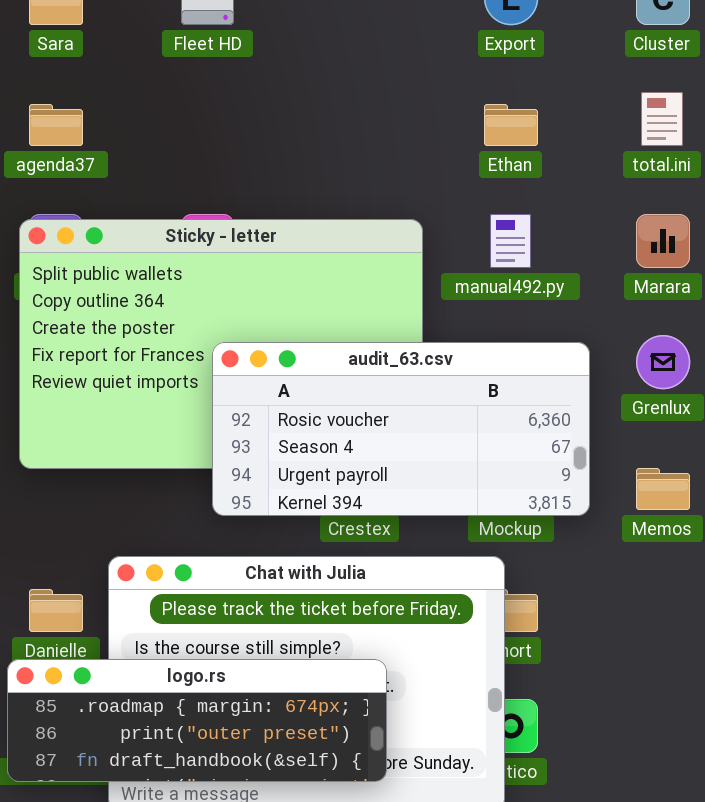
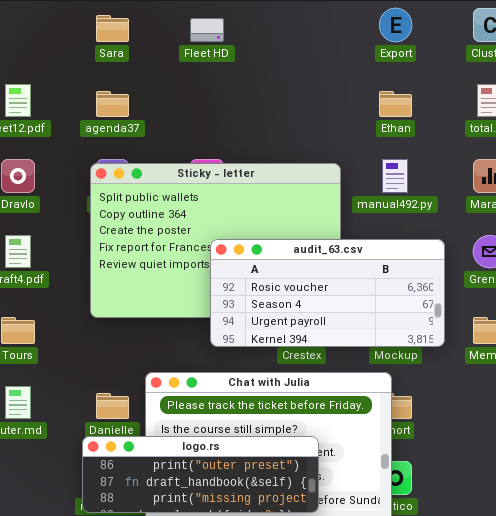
logo.rs: [7,659,387,782] -> [82,436,319,513], scrolled down 1 row

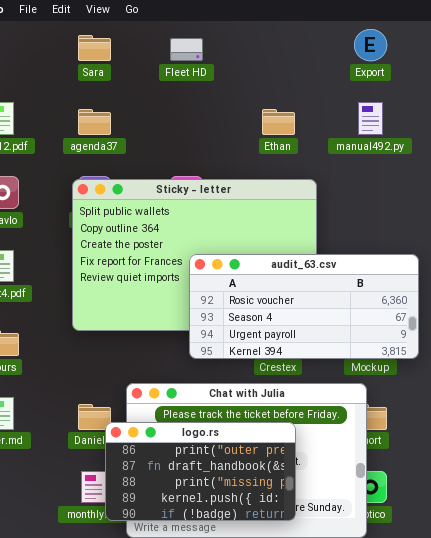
Ethan: [379,91,412,117] -> [262,109,295,135], moved
manual492.py: [382,159,408,193] -> [358,102,383,135], moved
logo.rs: [82,436,319,513] -> [105,422,296,521], resized

